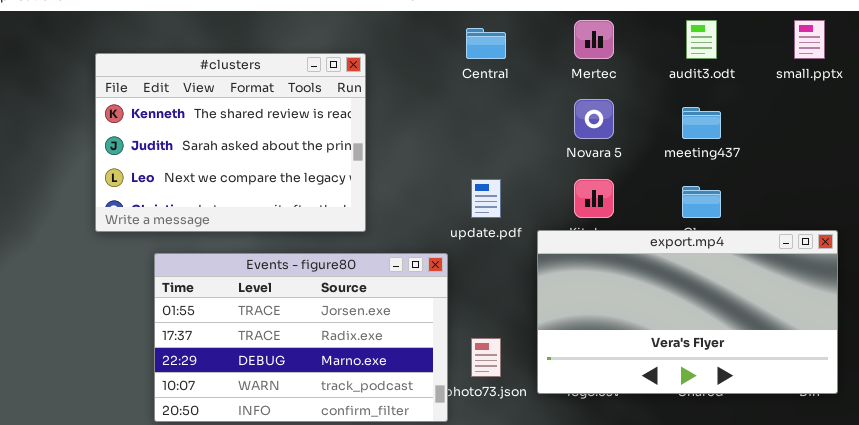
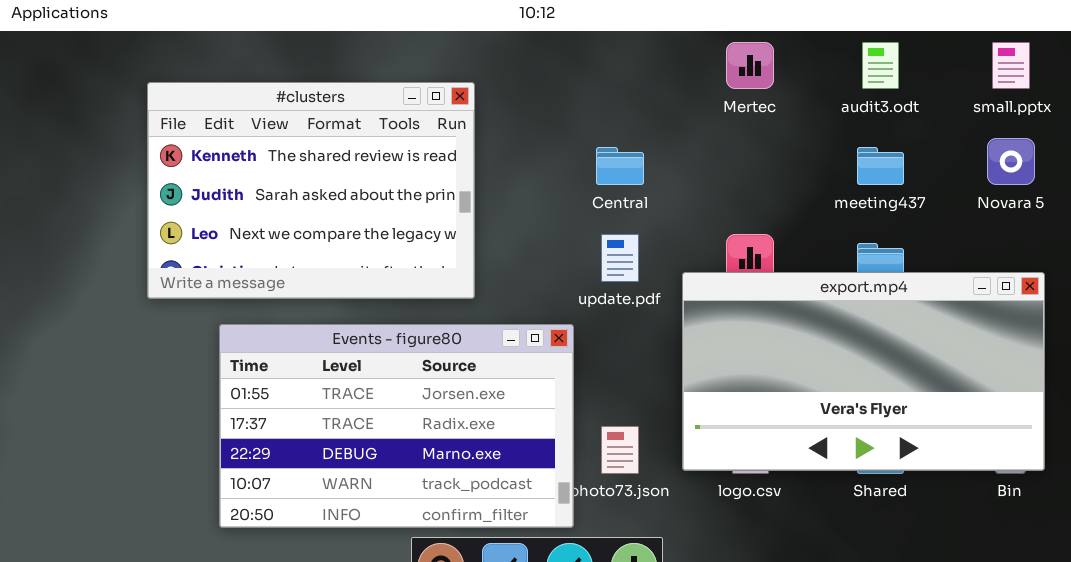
Central: [466,28,506,59] -> [596,147,644,185], moved
Novara 5: [574,99,614,139] -> [987,138,1035,185], moved
export.mp4: [537,230,838,394] -> [682,272,1045,471], moved

